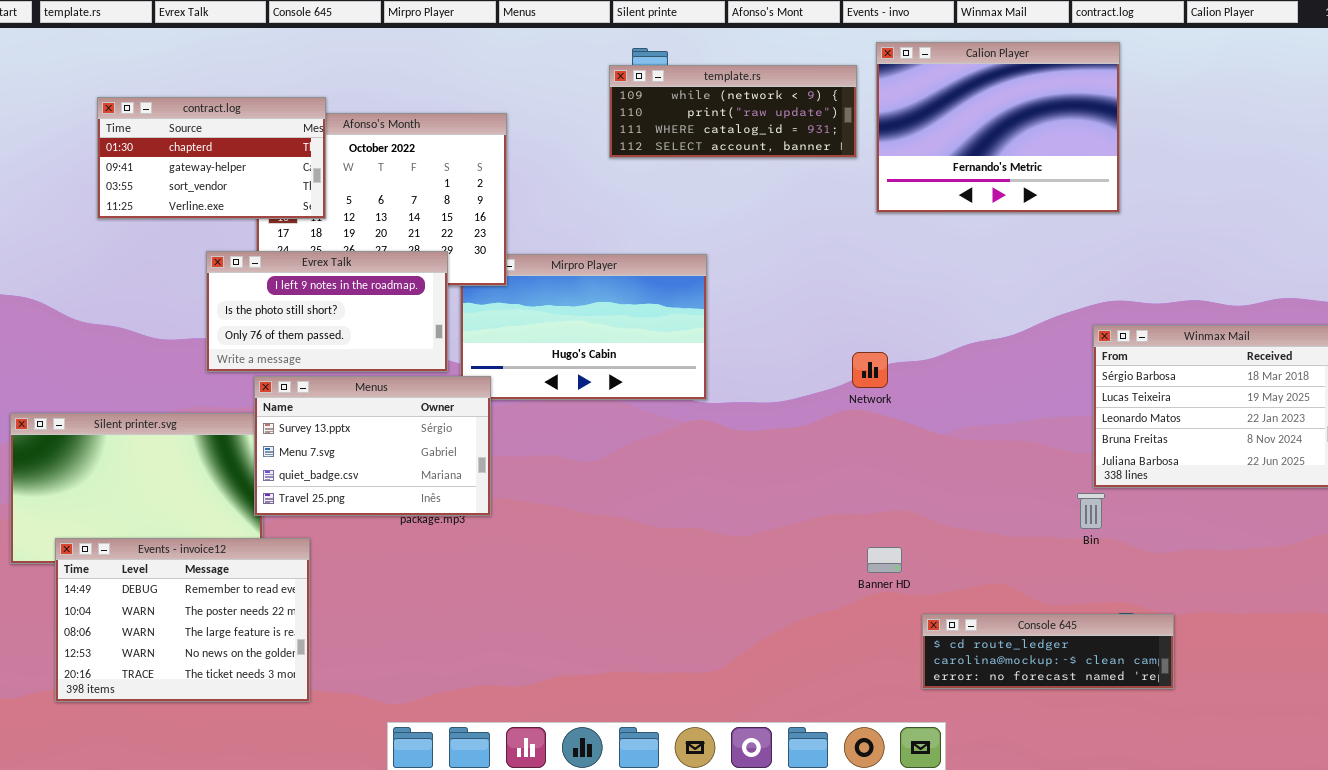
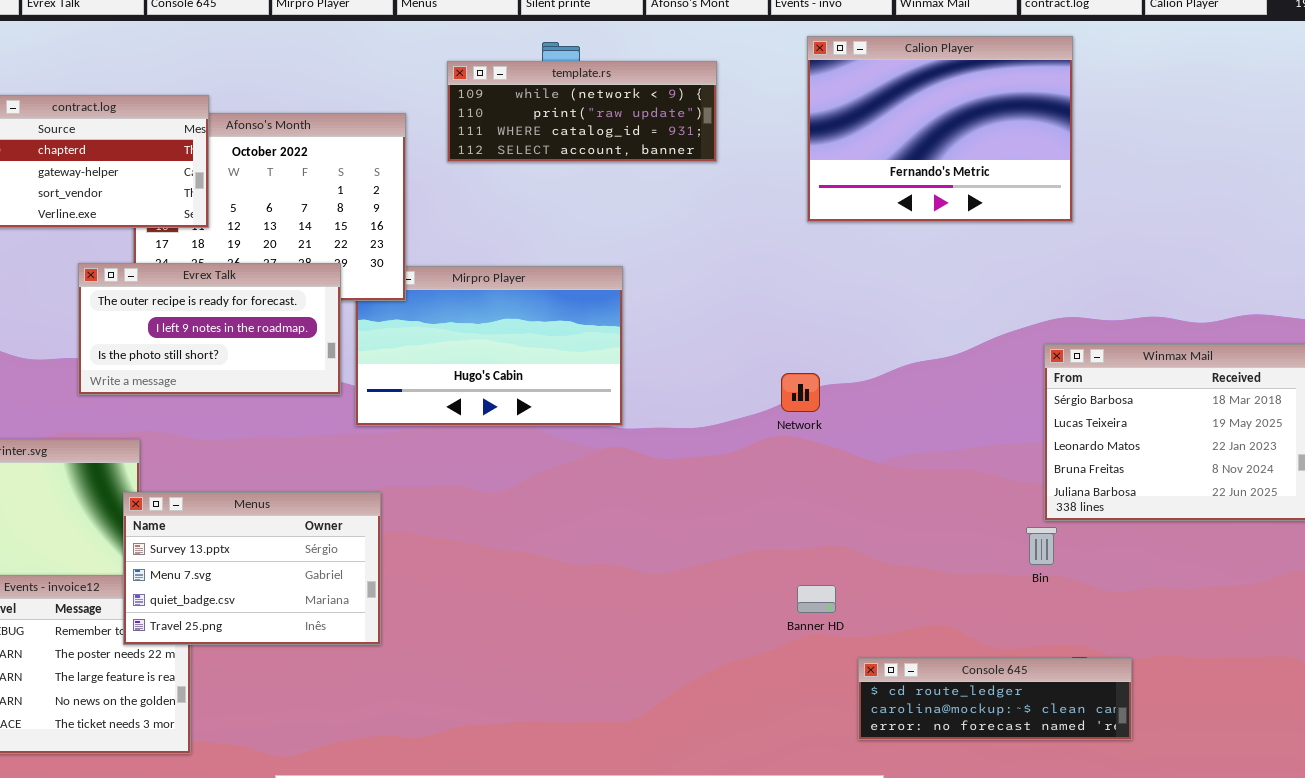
template.rs: [609,65,857,158] -> [447,61,717,162], moved
Evrex Talk: [206,251,448,372] -> [78,263,341,395], scrolled up 1 row
Menus: [254,376,491,516] -> [123,492,381,645], moved

